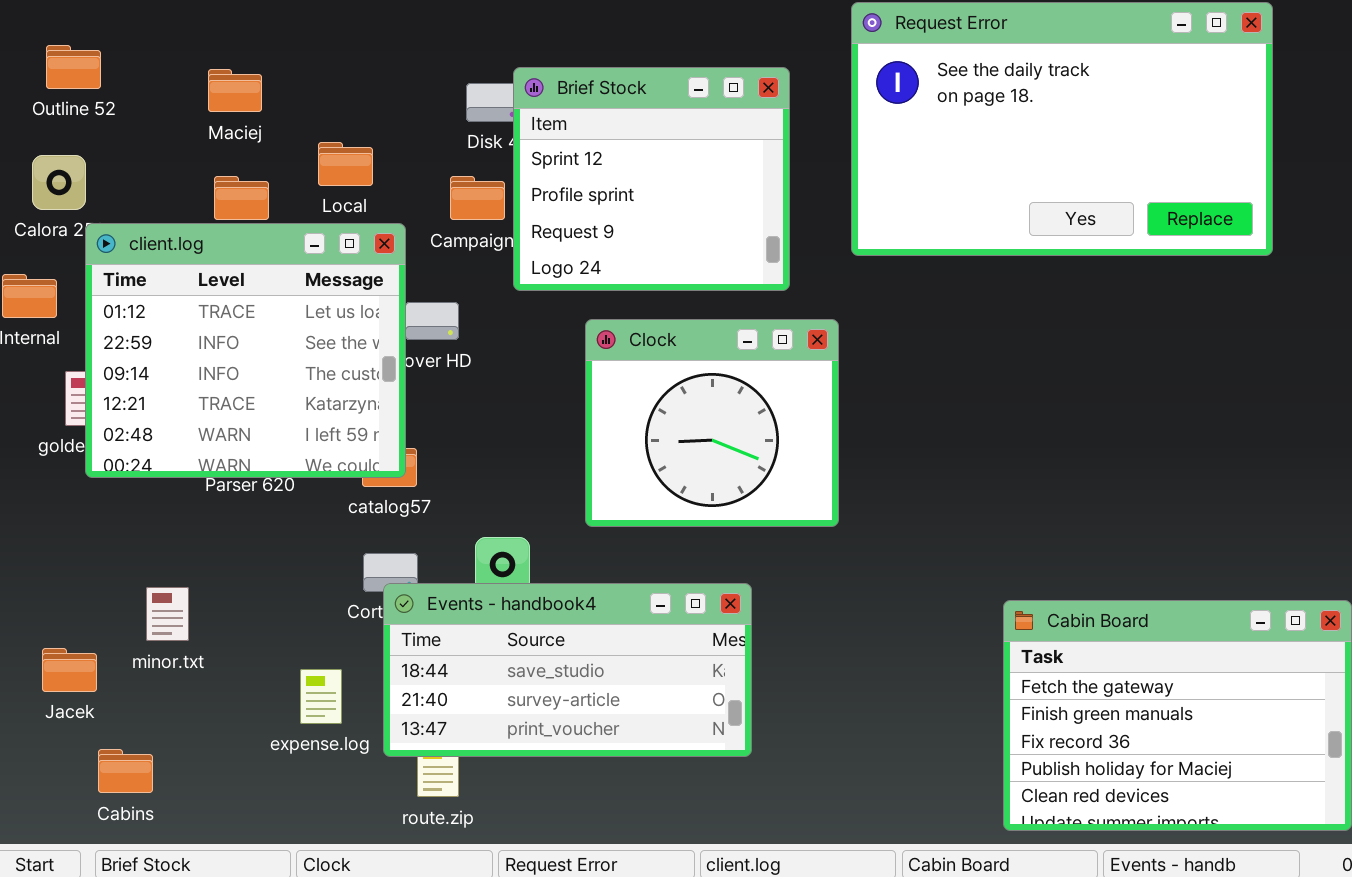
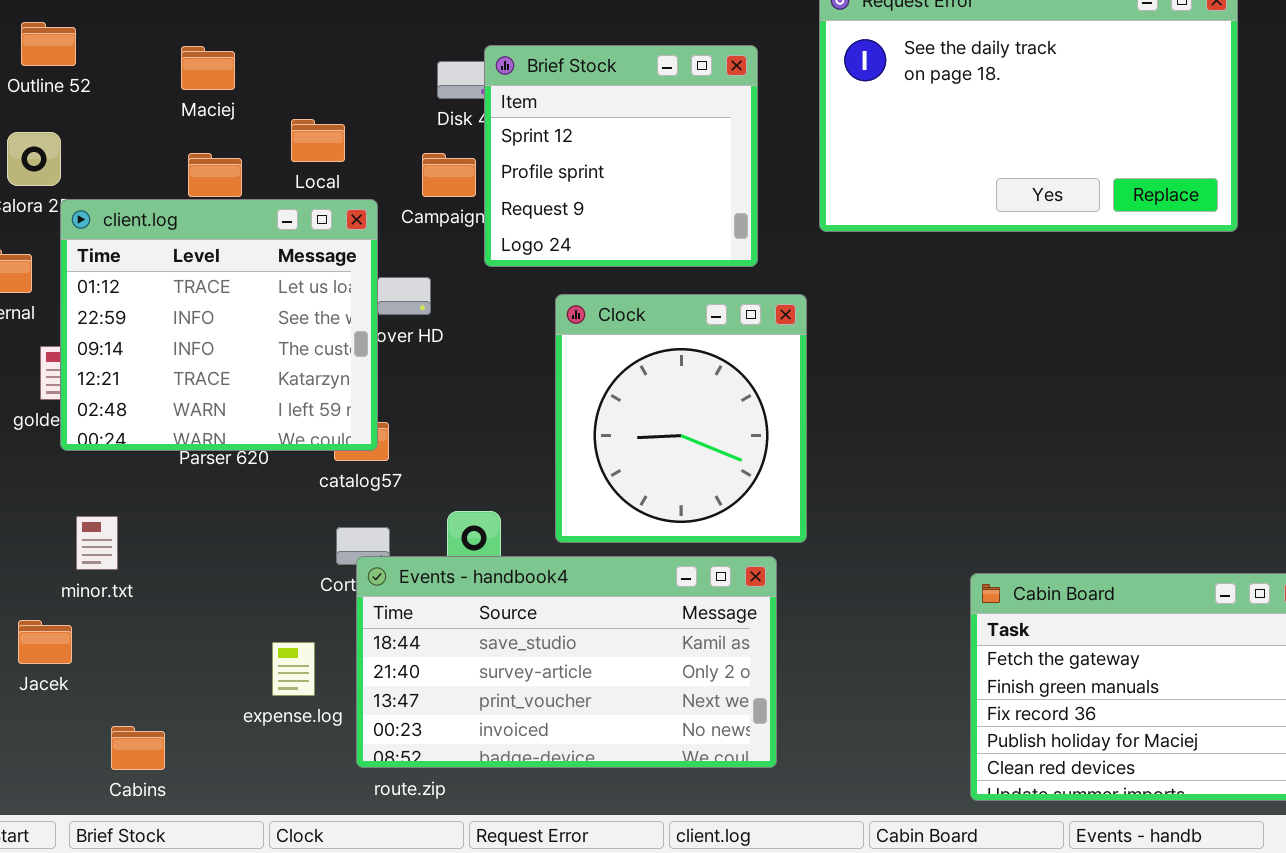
Clock: [585,319,839,527] -> [555,294,807,543], resized
Events - handbook4: [383,583,752,757] -> [356,556,777,768], resized
minor.txt: [146,587,189,641] -> [76,516,118,570], moved
Cabins: [98,749,153,793] -> [111,726,165,770], moved

